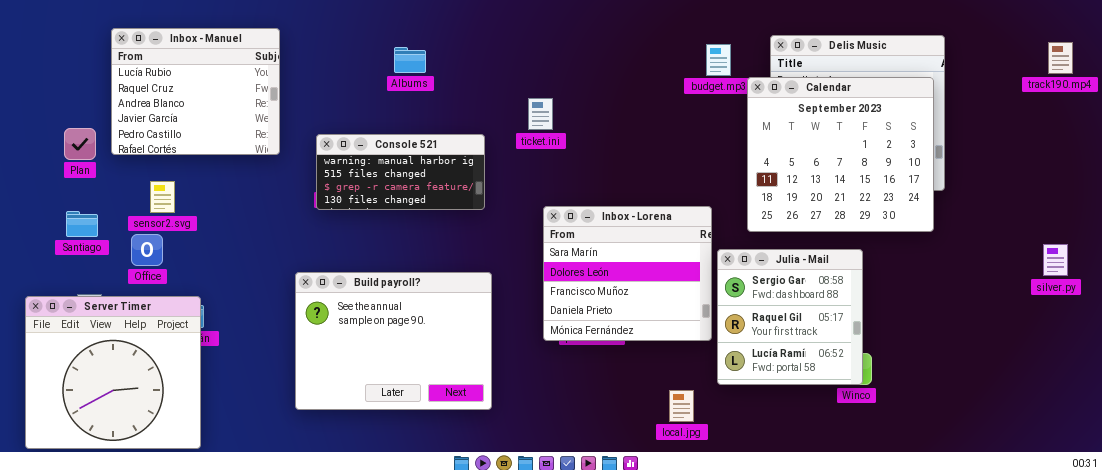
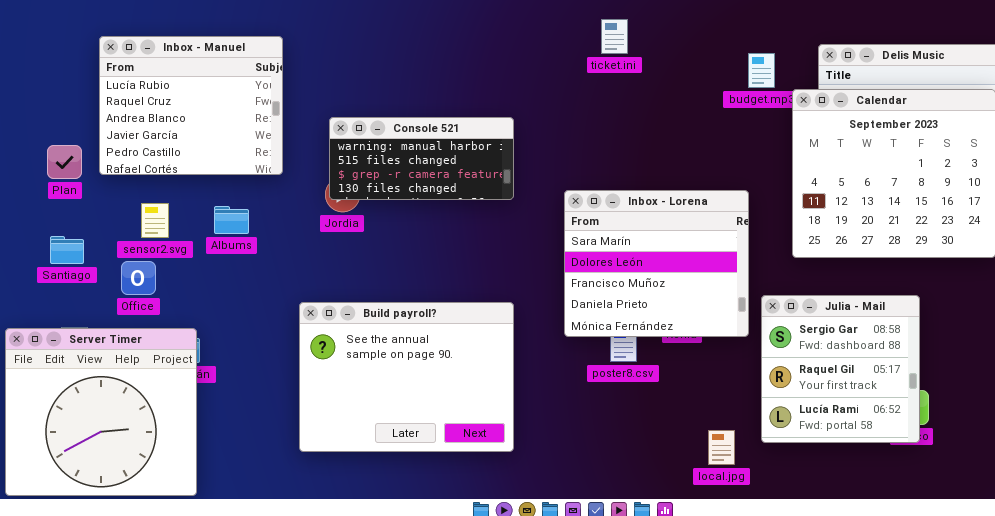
Albums: [394,47,426,73] -> [214,206,249,234], moved
ticket.ini: [528,98,553,130] -> [601,19,628,54], moved
Console 521: [316,134,485,210] -> [329,117,514,200], moved
Inbox - Lorena: [543,206,712,341] -> [564,190,749,337], moved
Julia - Mail: [717,249,863,385] -> [761,295,920,443], moved

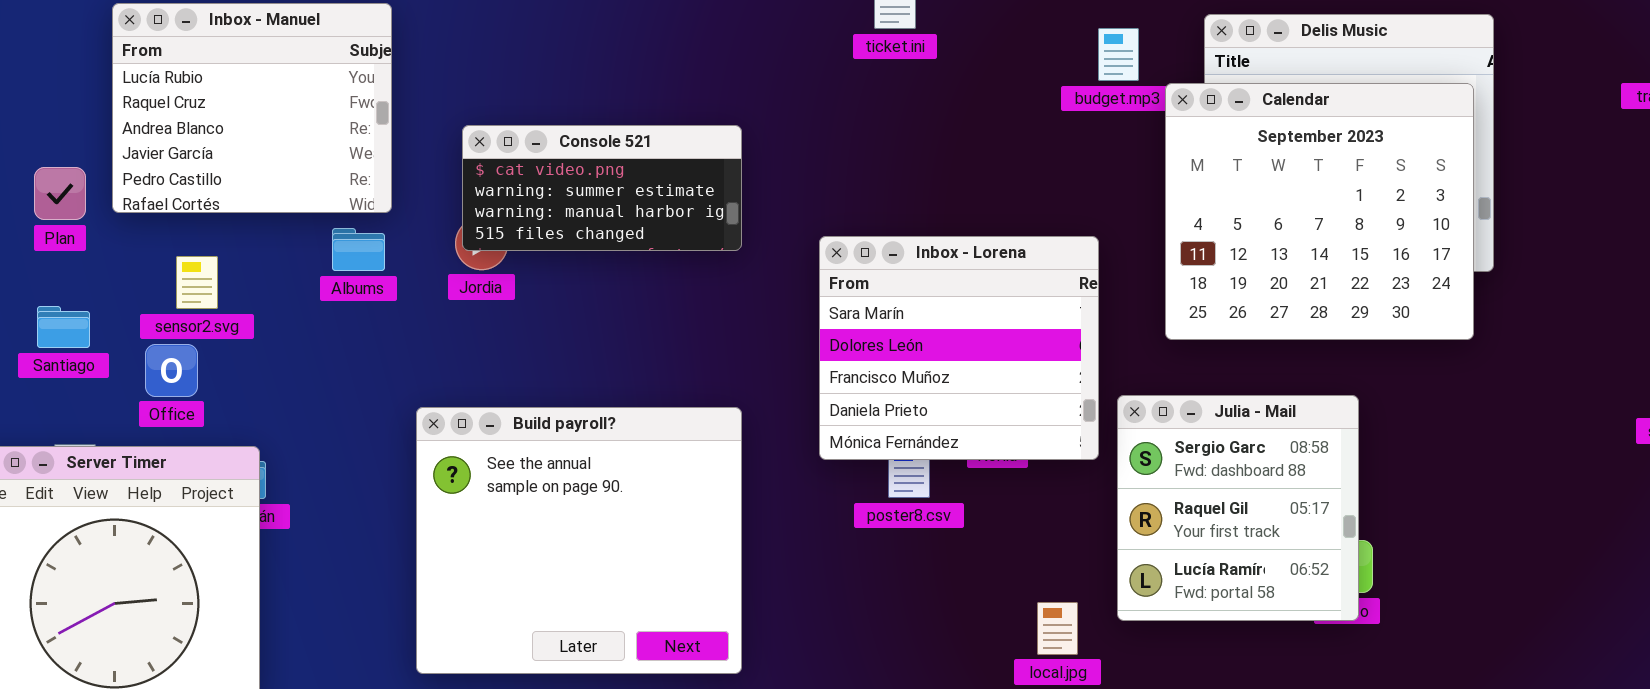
Console 521: [329,117,514,200] -> [462,125,742,251], scrolled up 2 rows
Albums: [214,206,249,234] -> [332,228,385,271], moved
Build payroll?: [299,302,514,452] -> [416,407,742,674], resized

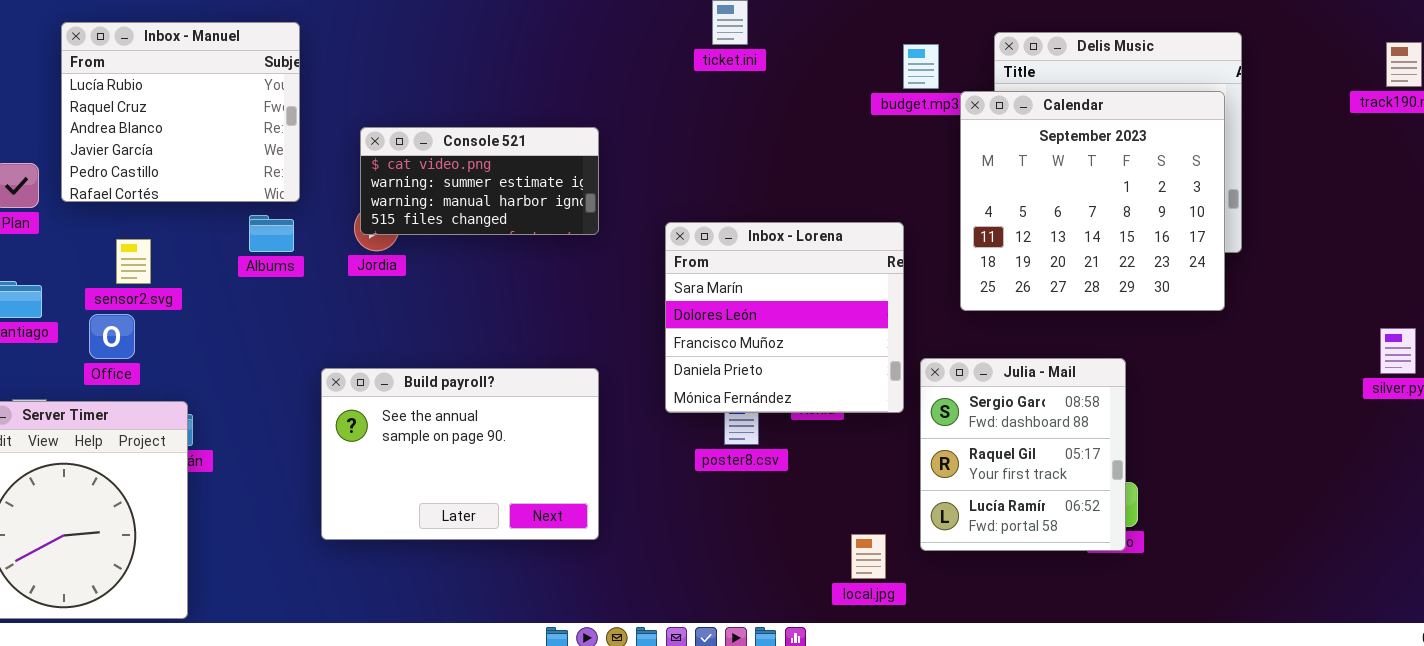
Build payroll?: [416,407,742,674] -> [321,368,599,540], resized

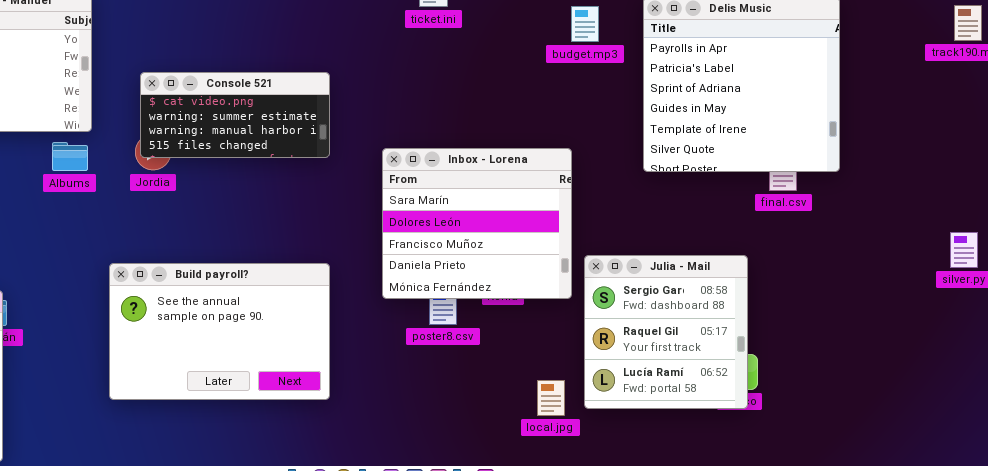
Calendar: [960,91,1225,311] -> none, closed
local.jpg: [851,534,886,579] -> [537,380,565,416], moved

